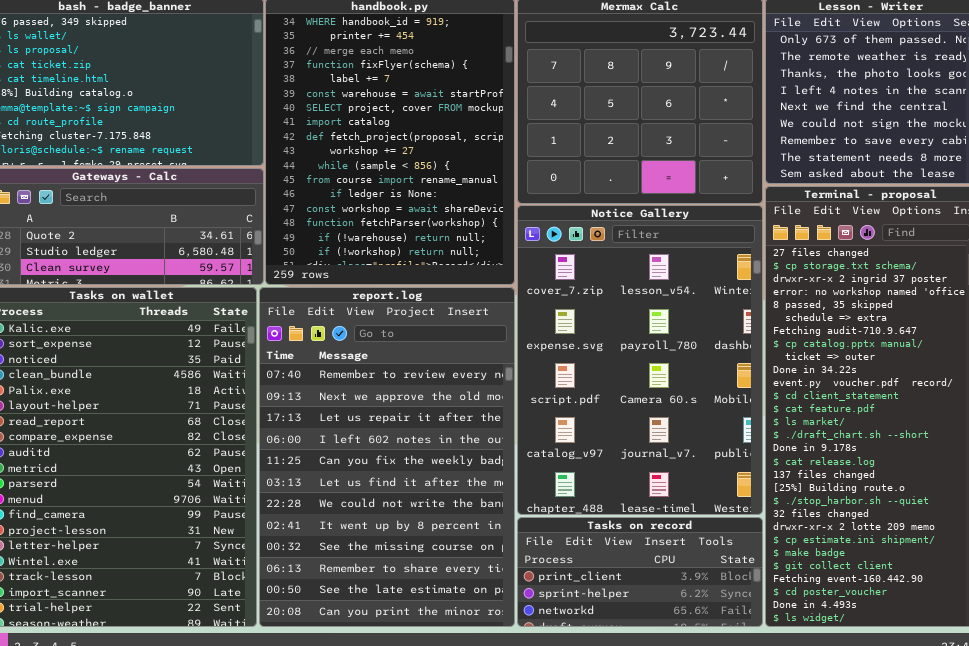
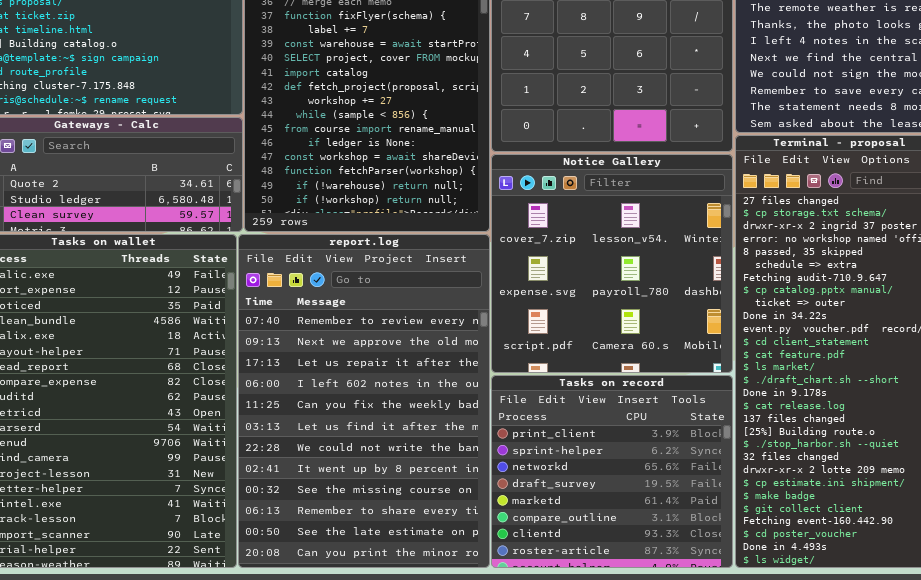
Notice Gallery: [517,205,763,515] -> [491,154,733,373], resized
Tasks on record: [517,517,763,627] -> [491,375,733,568], resized

